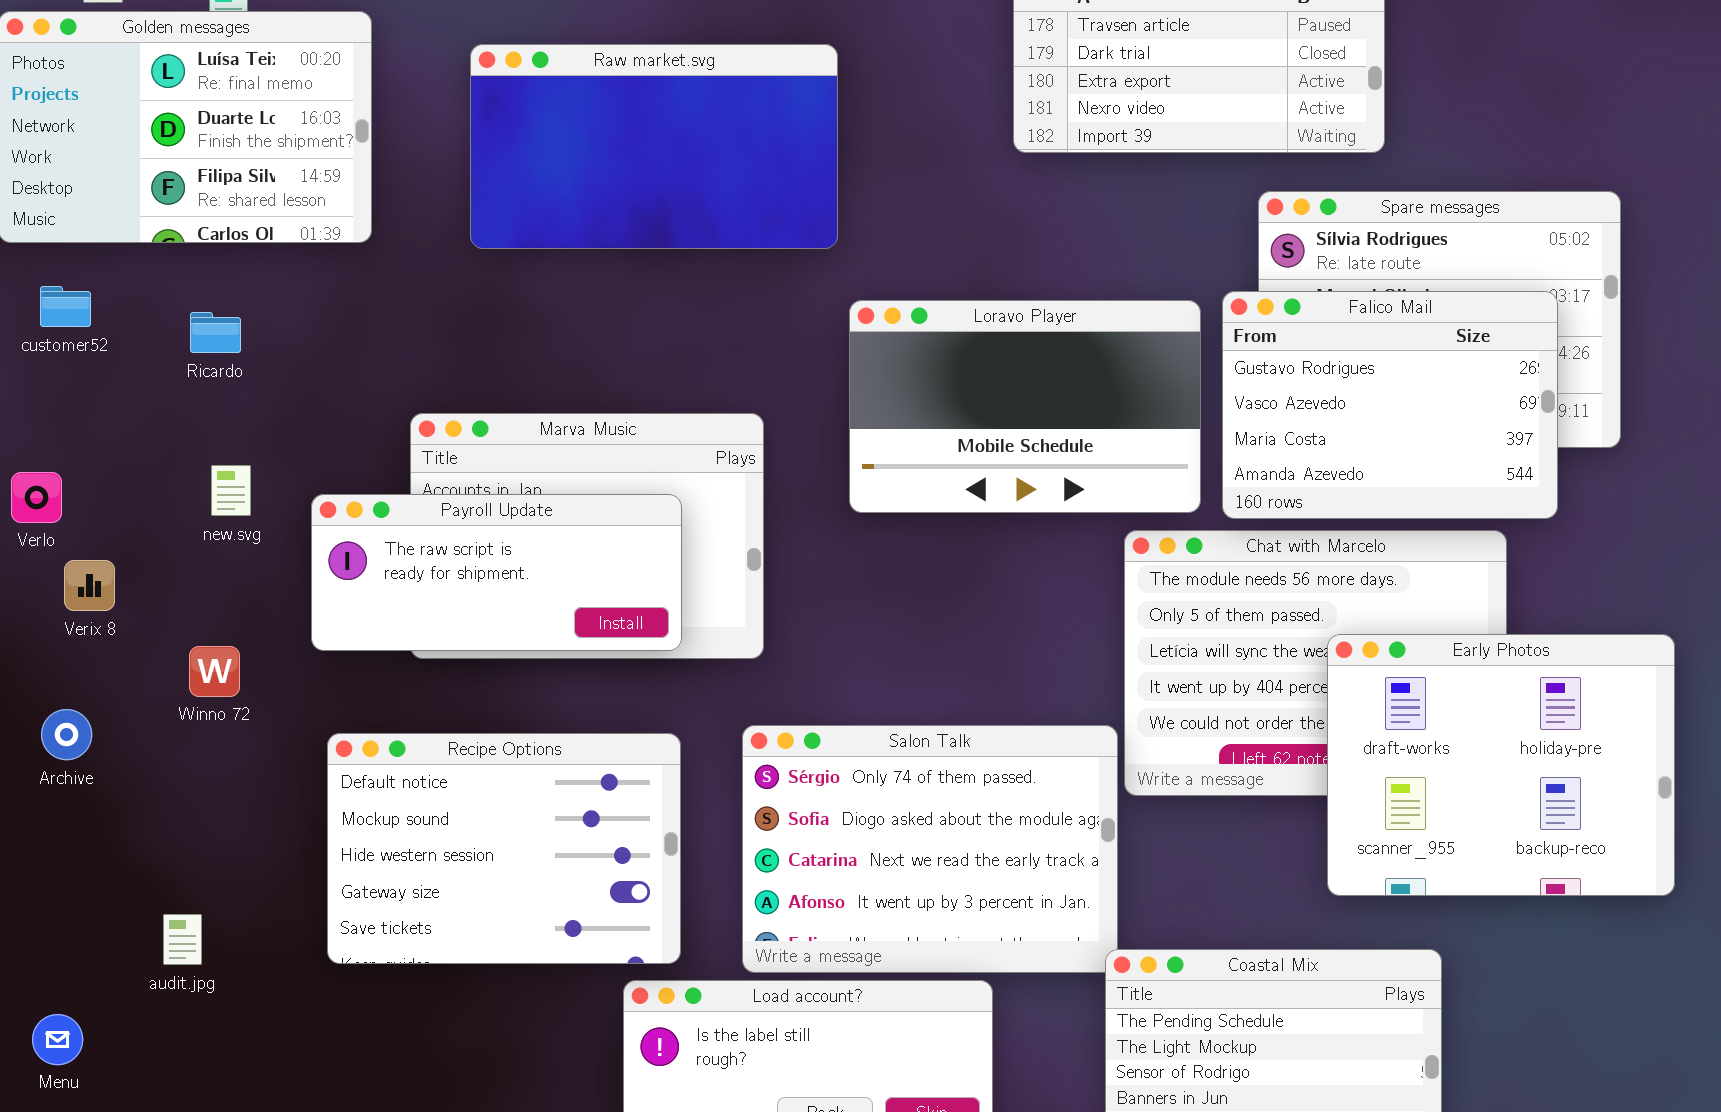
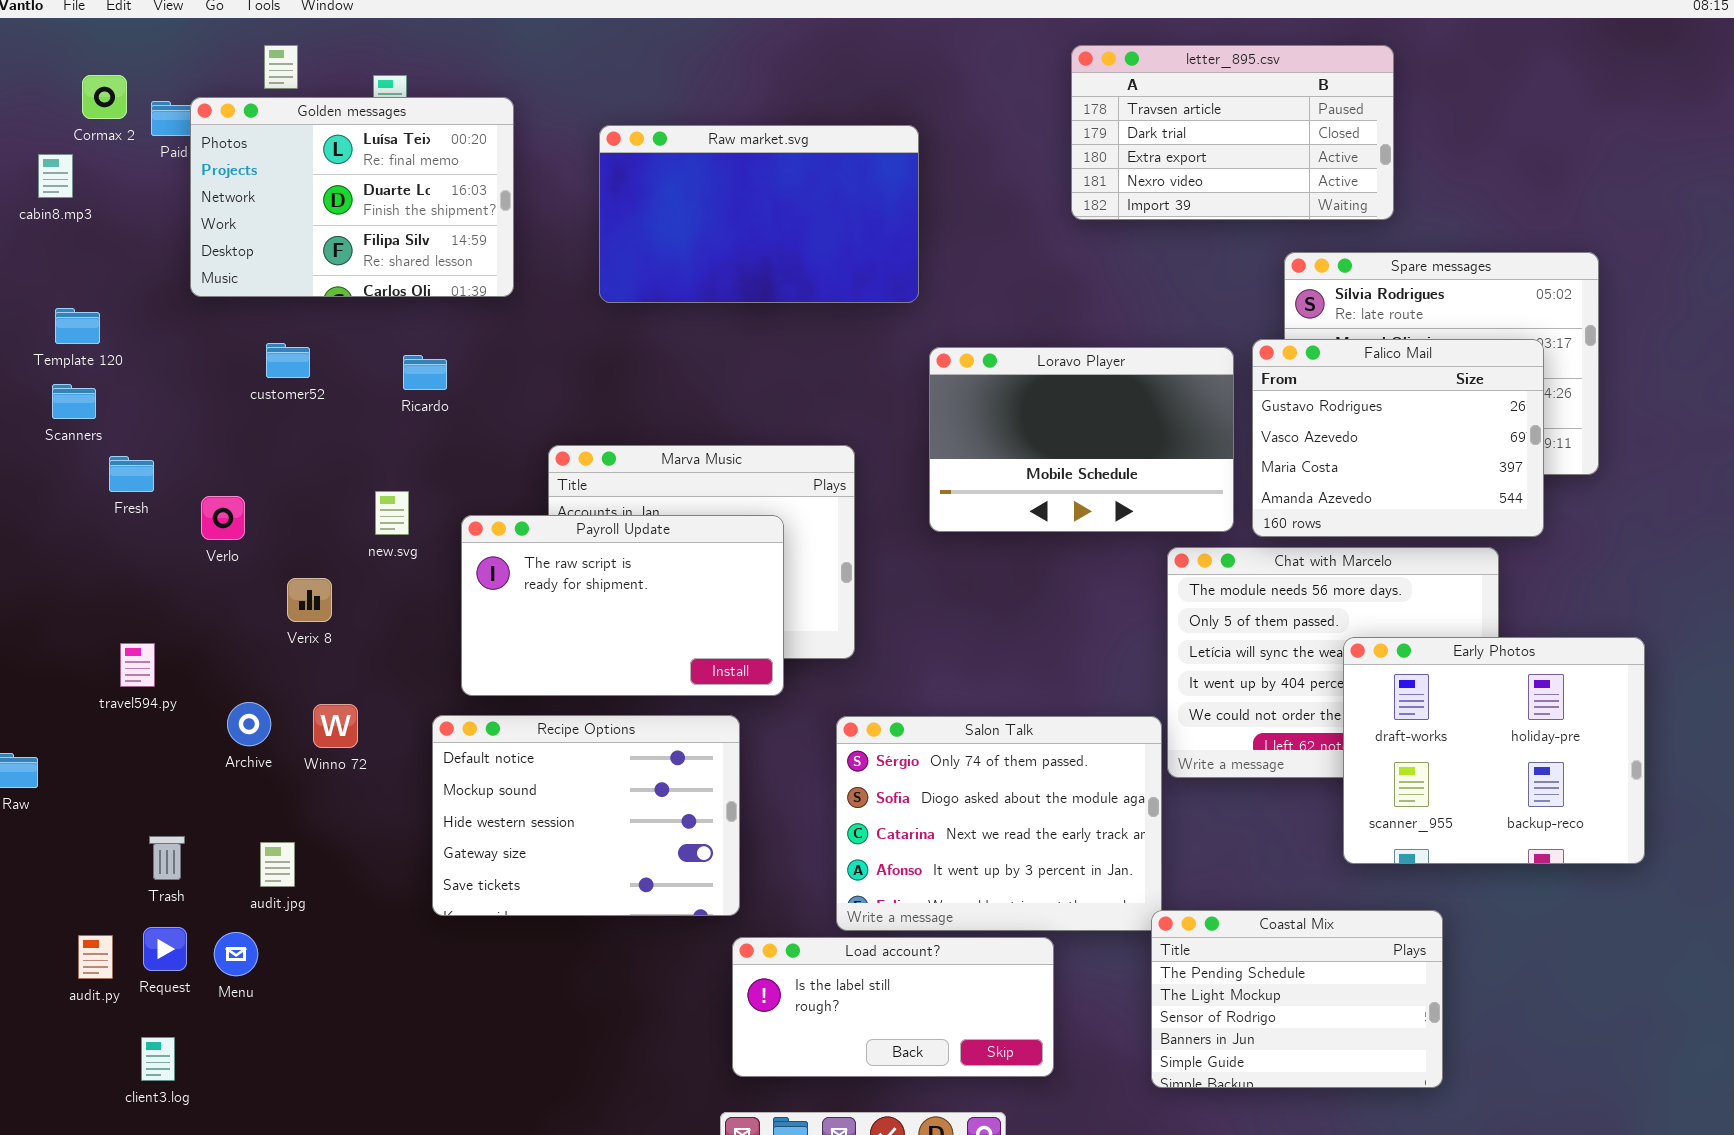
customer52: [40,286,91,327] -> [266,343,310,378], moved
Ricardo: [190,312,241,353] -> [403,355,447,390], moved
Payroll Update: [311,494,682,651] -> [461,515,784,696], resized
Verix 8: [64,560,115,611] -> [287,578,332,622], moved
Winno 72: [189,646,240,697] -> [313,704,358,748], moved
Recipe Options: [327,733,681,964] -> [432,715,740,916], moved
audit.jpg: [163,914,202,965] -> [260,842,295,887], moved
Menu: [32,1014,83,1065] -> [214,932,258,976], moved

